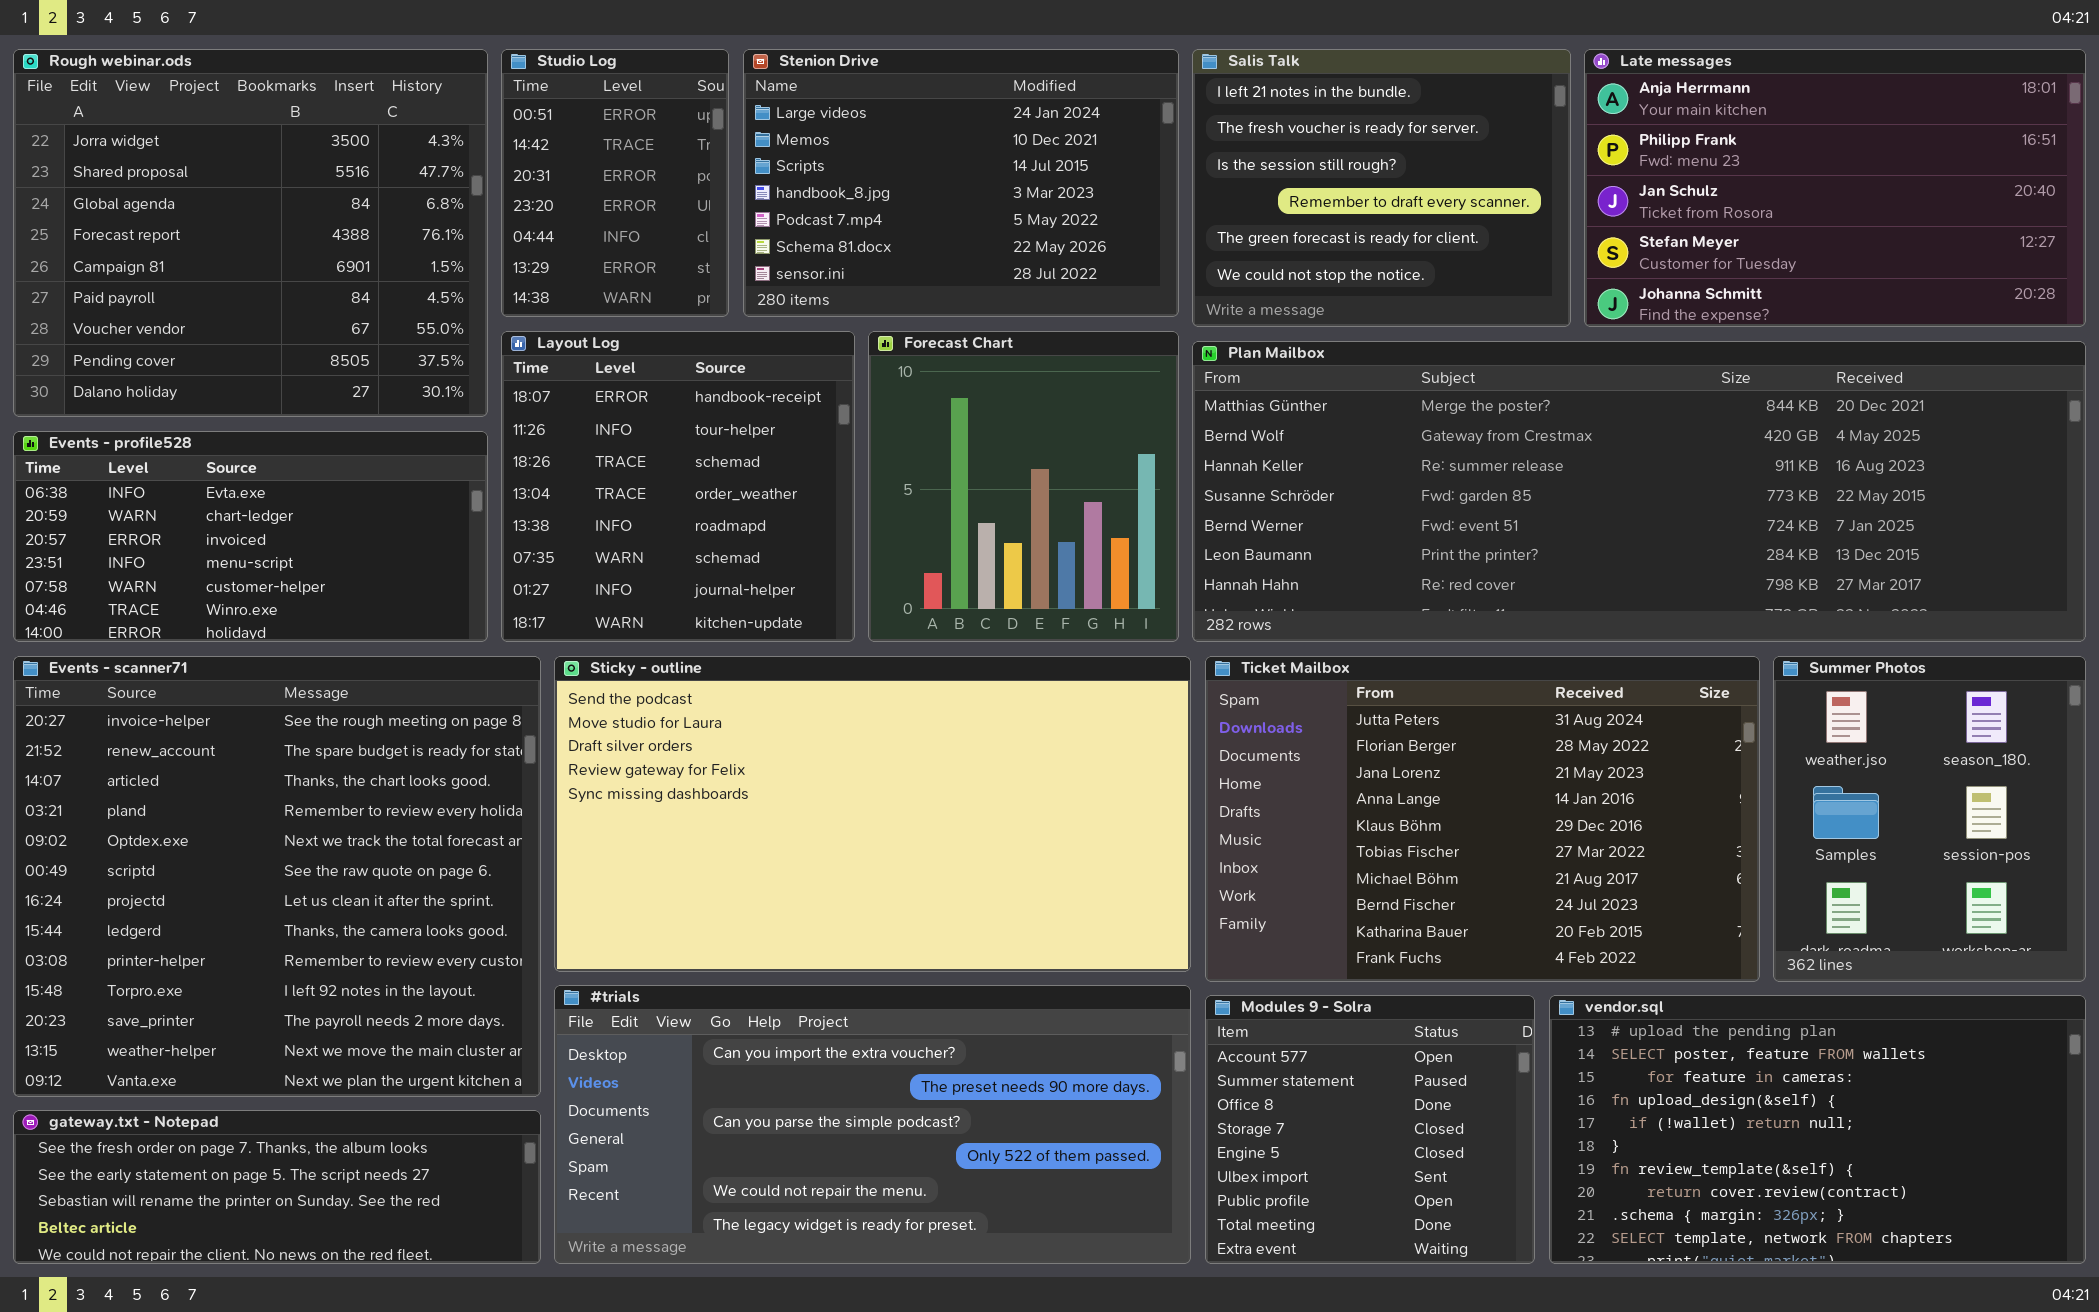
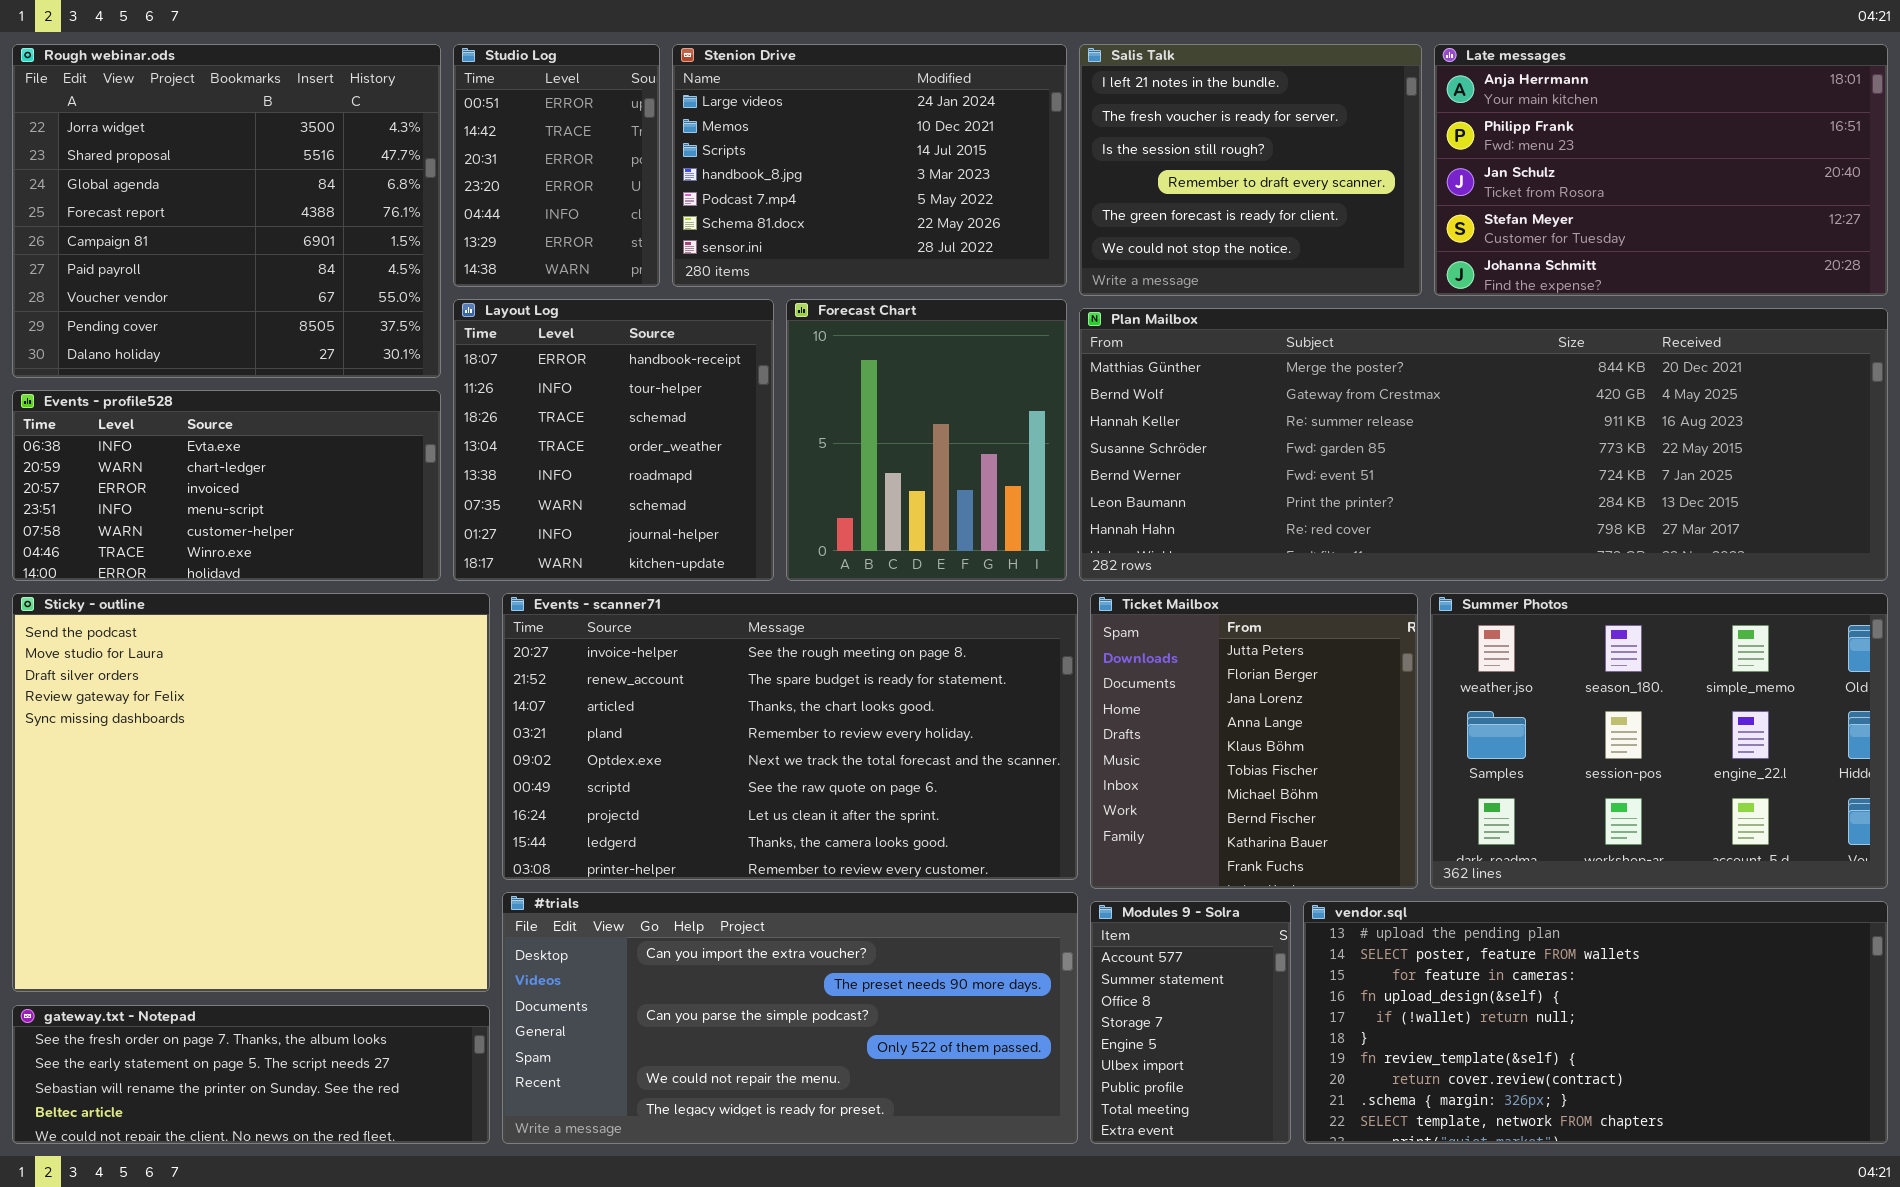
Events - scanner71: [13,656,541,1097] -> [502,593,1078,880], moved, resized
Sticky - outline: [554,656,1191,972] -> [12,593,490,992], moved, resized
Ticket Mailbox: [1205,656,1760,982] -> [1090,593,1418,889], resized
Summer Photos: [1773,656,2086,982] -> [1430,593,1888,889], resized
Modules 9 - Solra: [1205,995,1535,1264] -> [1090,901,1291,1144], resized
vendor.sql: [1549,995,2086,1264] -> [1303,901,1888,1144], resized

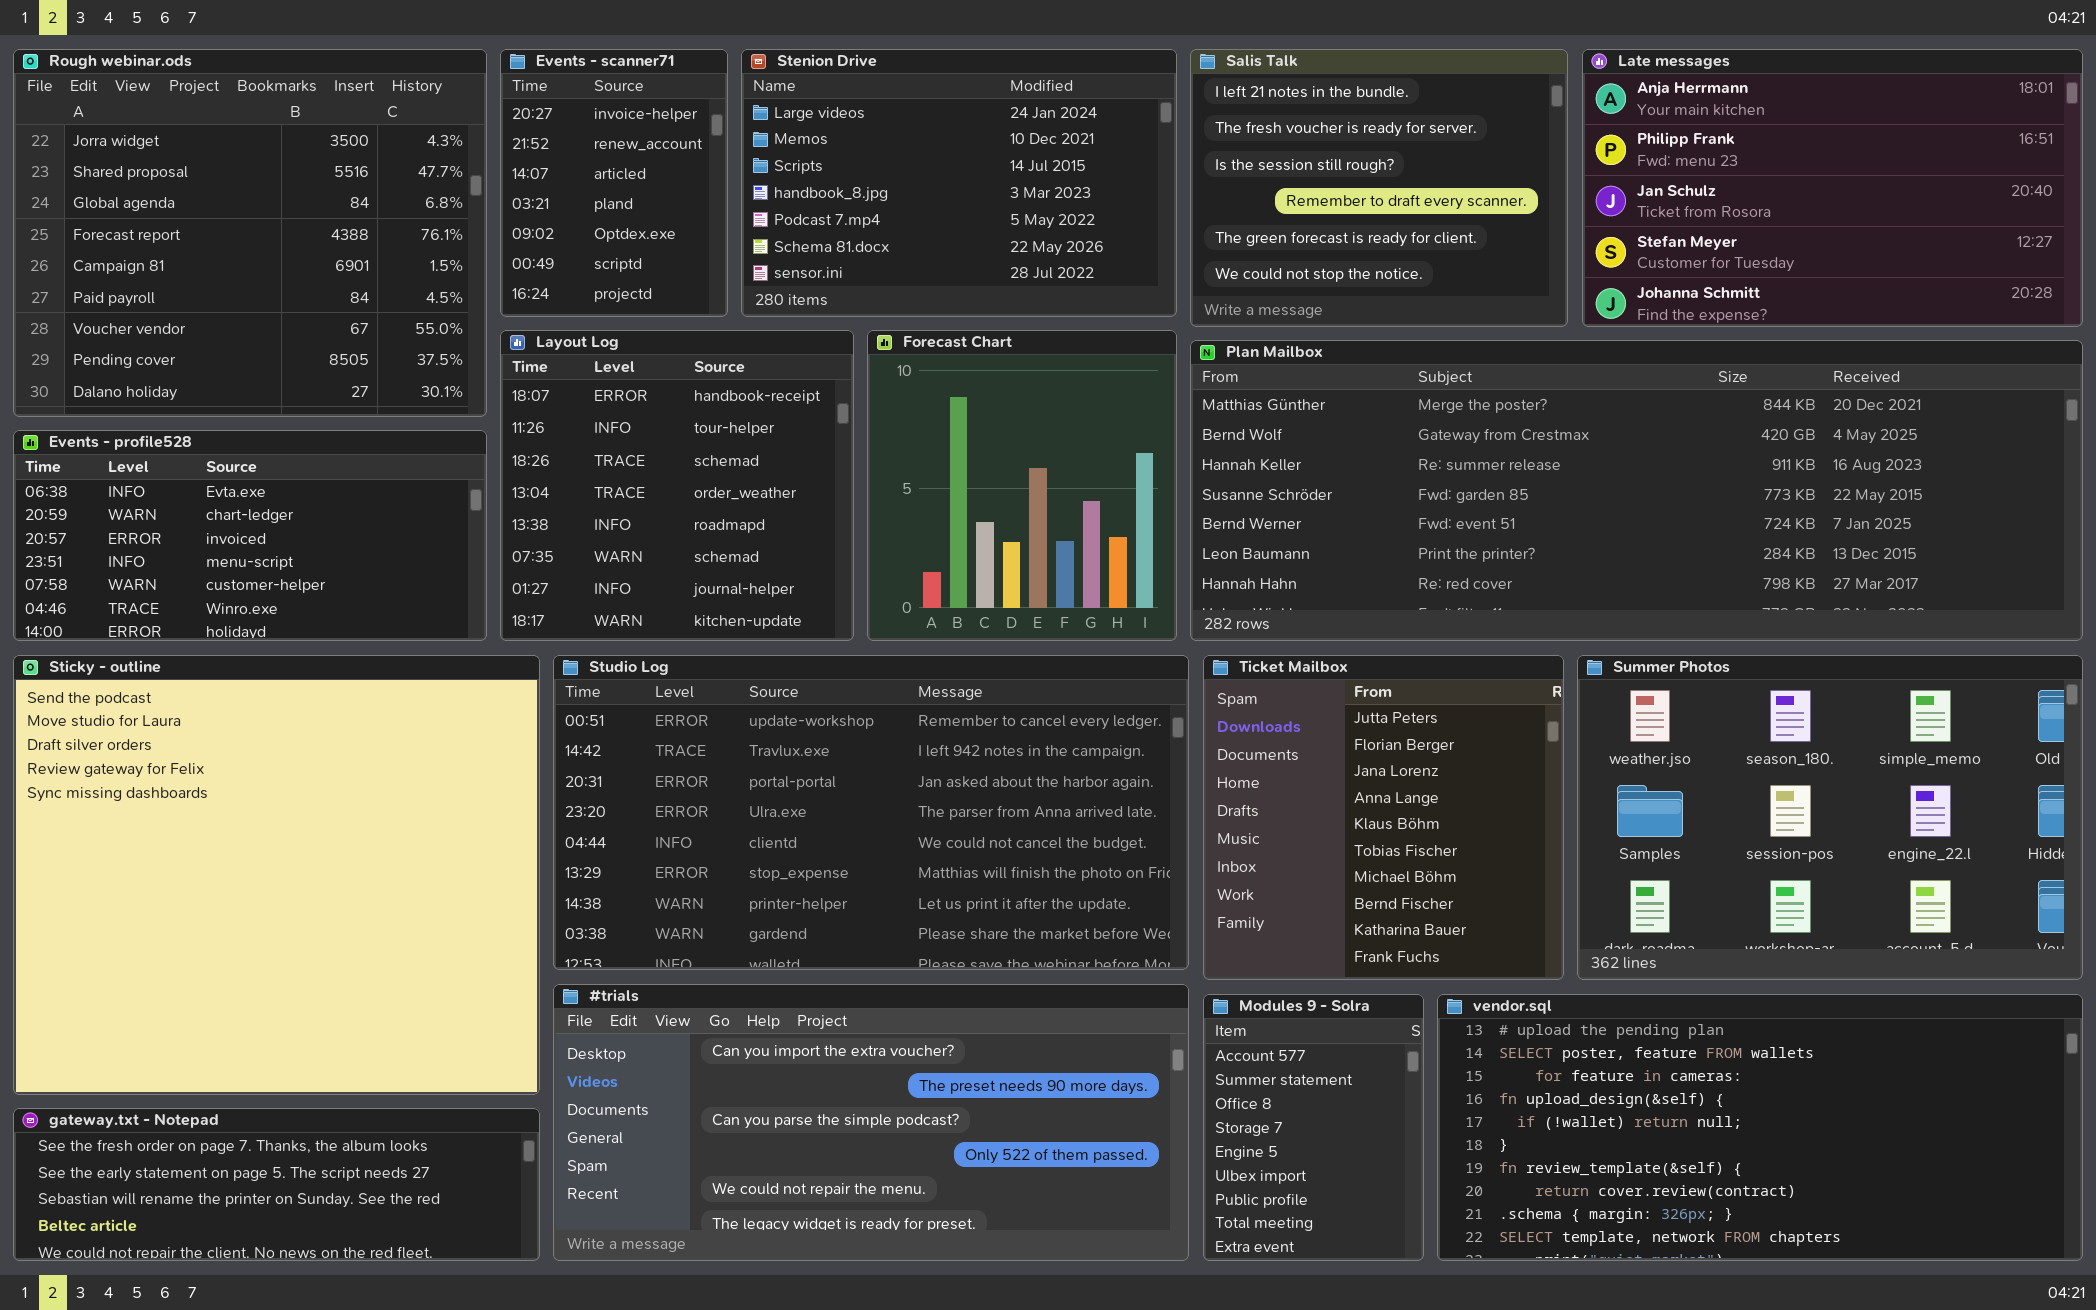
Studio Log: [453,44,660,287] -> [553,655,1189,970], moved, resized
Events - scanner71: [502,593,1078,880] -> [500,49,728,317], moved, resized

